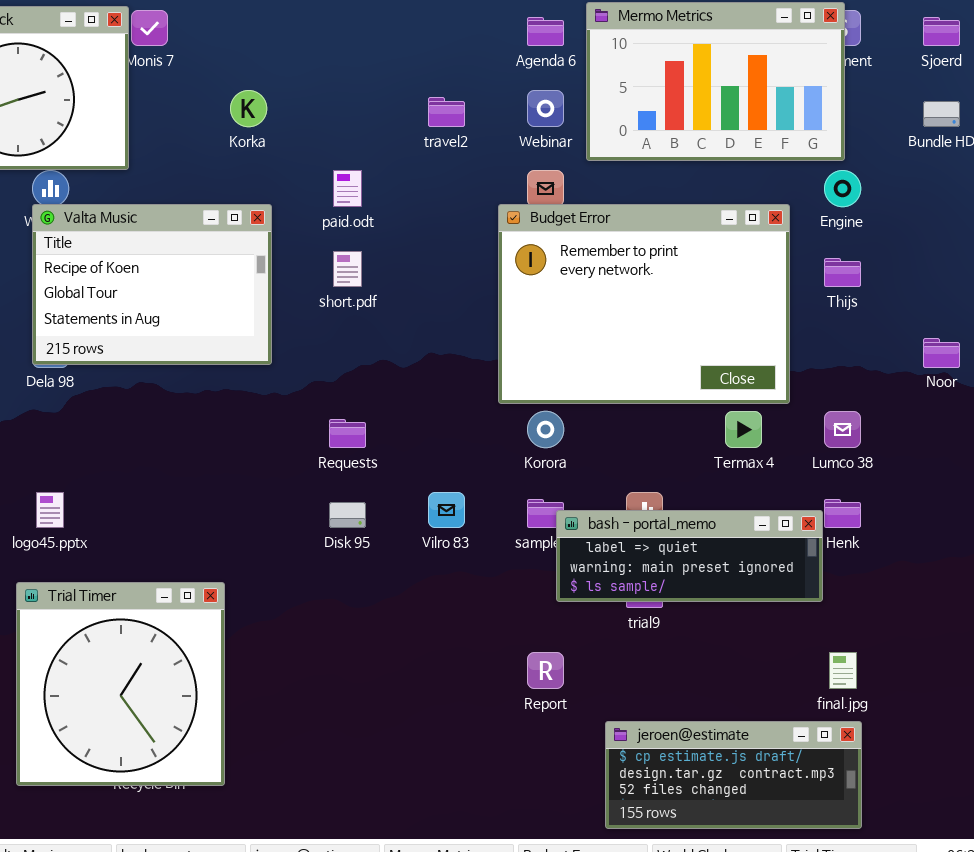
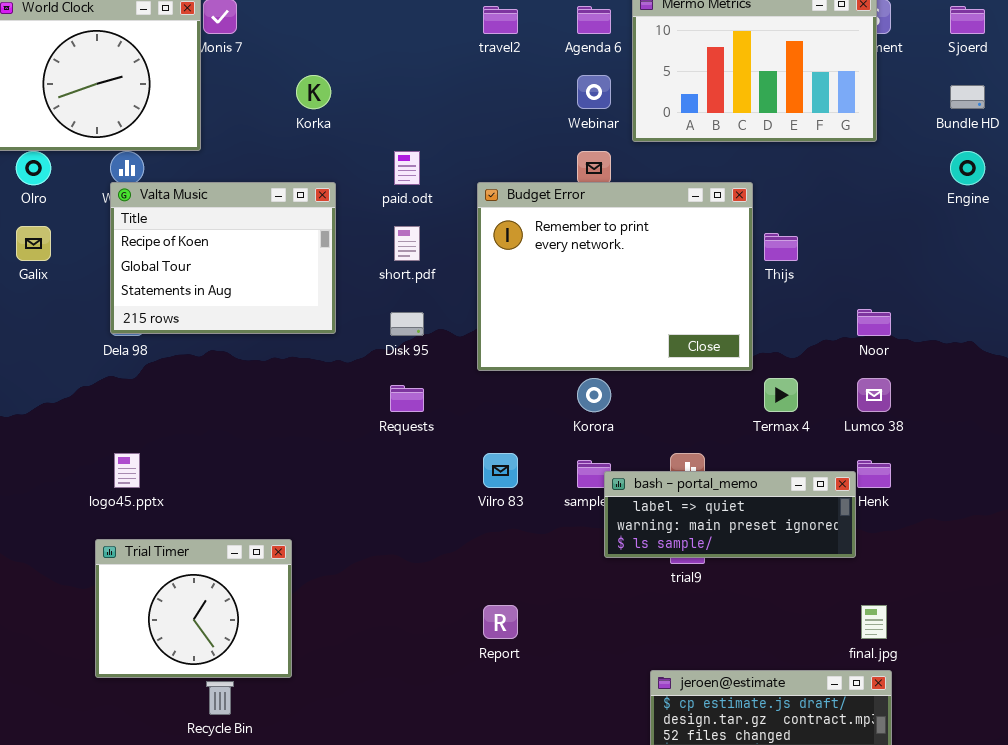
travel2: [428,97,465,127] -> [483,6,518,34], moved
Engine: [824,170,861,207] -> [950,151,985,185], moved
Budget Error: [498,204,790,404] -> [477,182,753,371], moved
Thijs: [824,258,861,287] -> [764,233,798,261], moved
Noor: [923,338,960,368] -> [857,309,891,336], moved
Disk 95: [329,502,366,528] -> [390,312,424,336], moved
Trial Timer: [16,582,225,786] -> [95,539,292,678], resized
Report: [527,652,564,689] -> [483,605,518,639], moved

